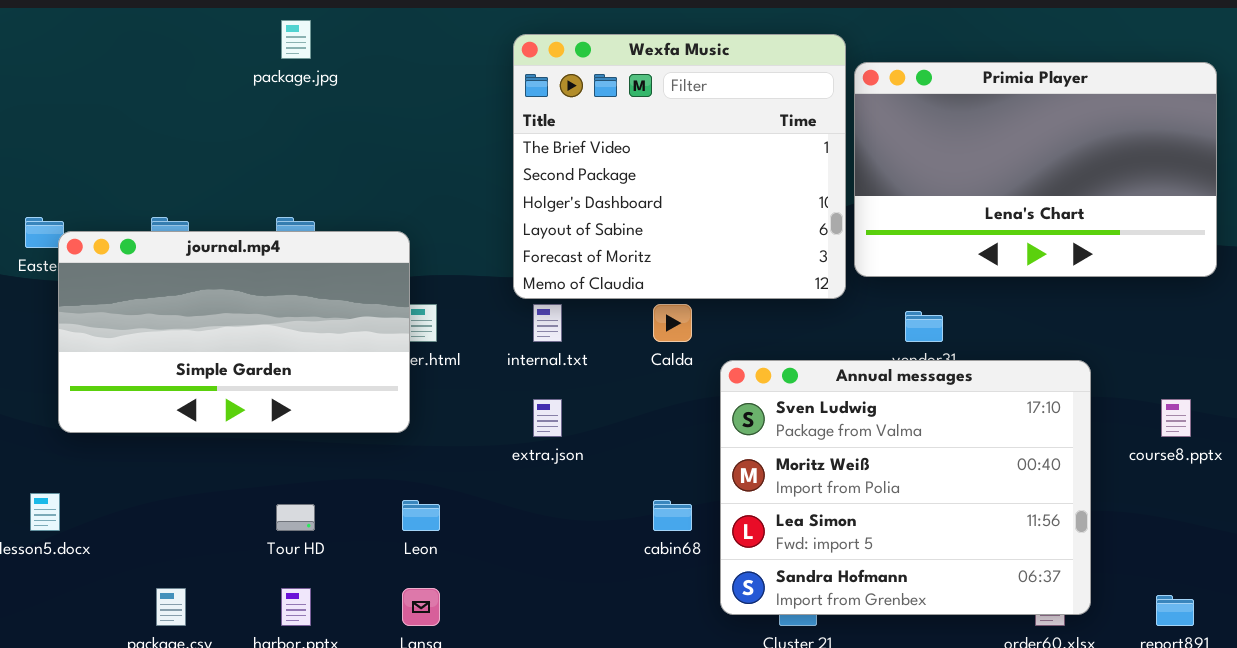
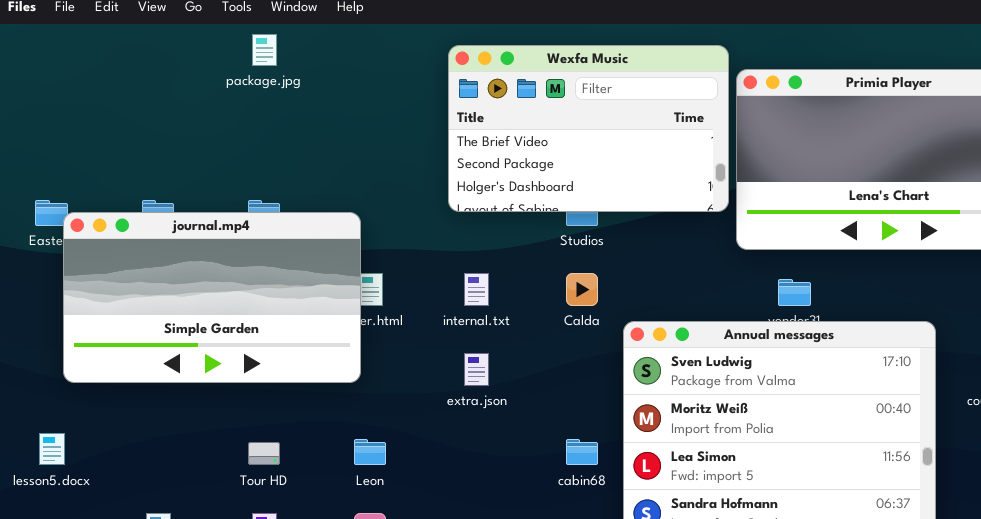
Wexfa Music: [513,34,846,299] -> [448,45,729,212], resized

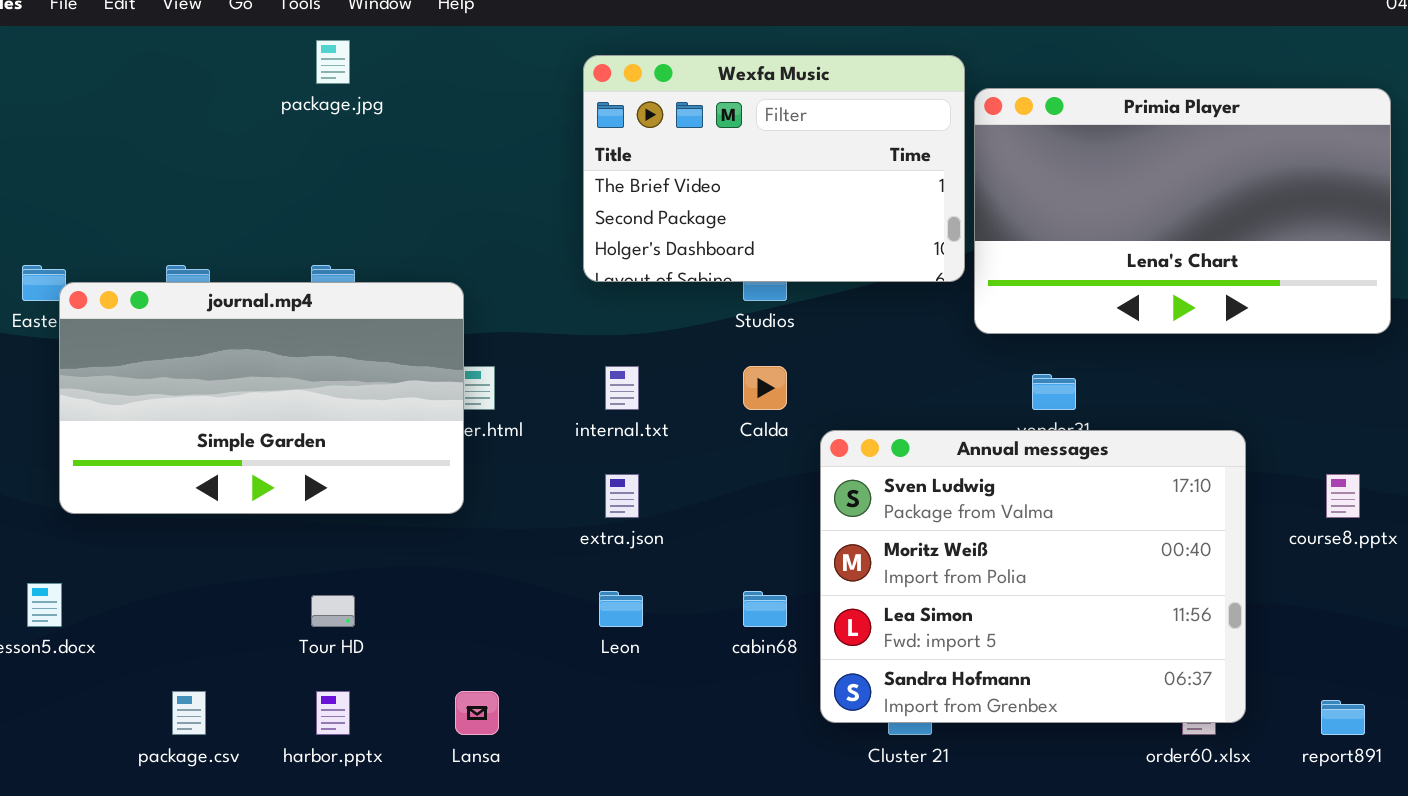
Leon: [354,439,386,465] -> [599,591,643,627], moved

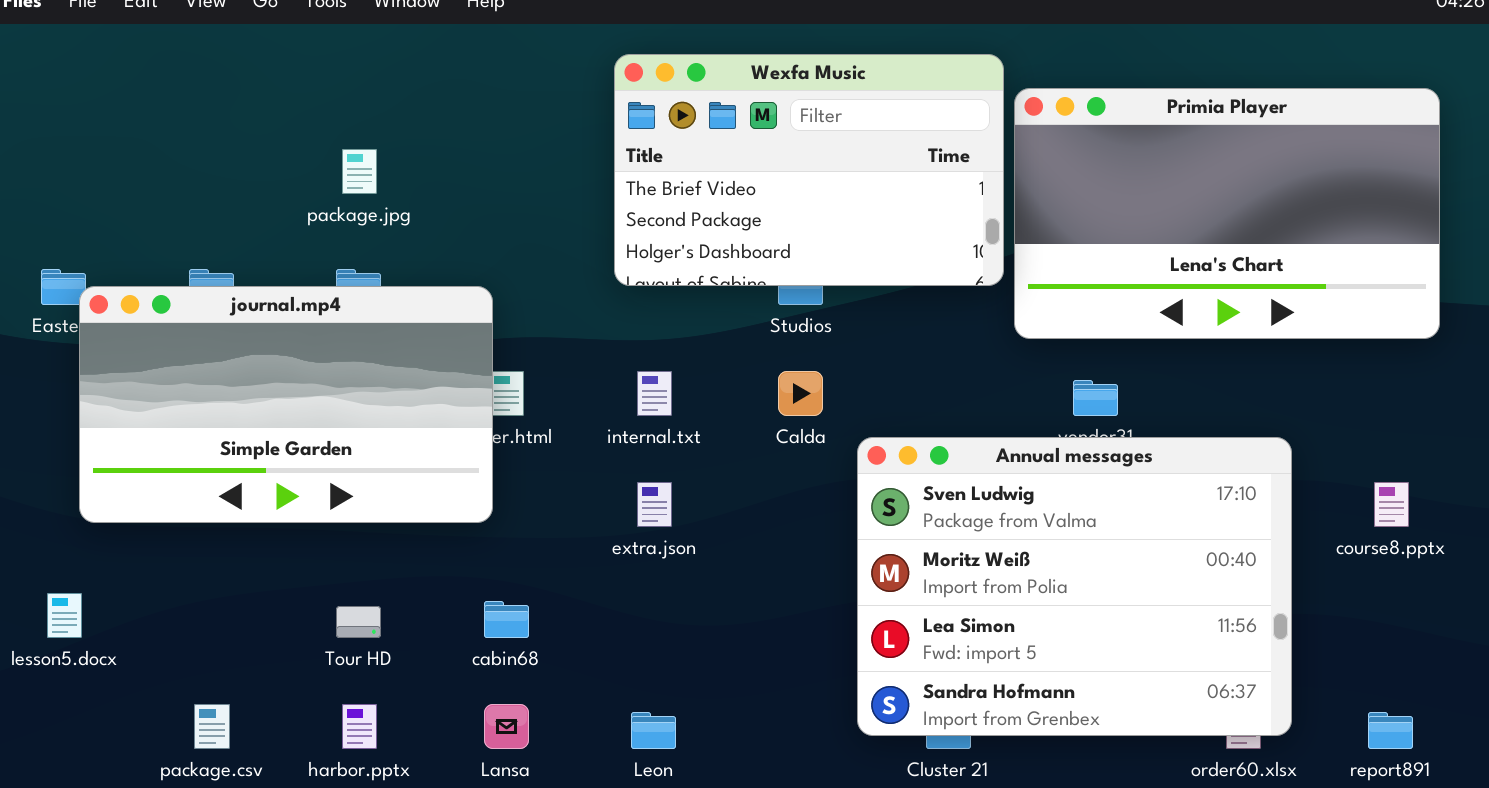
package.jpg: [316,40,350,84] -> [342,149,377,194], moved
Leon: [599,591,643,627] -> [631,712,676,749], moved
cabin68: [743,591,787,627] -> [484,601,529,638], moved

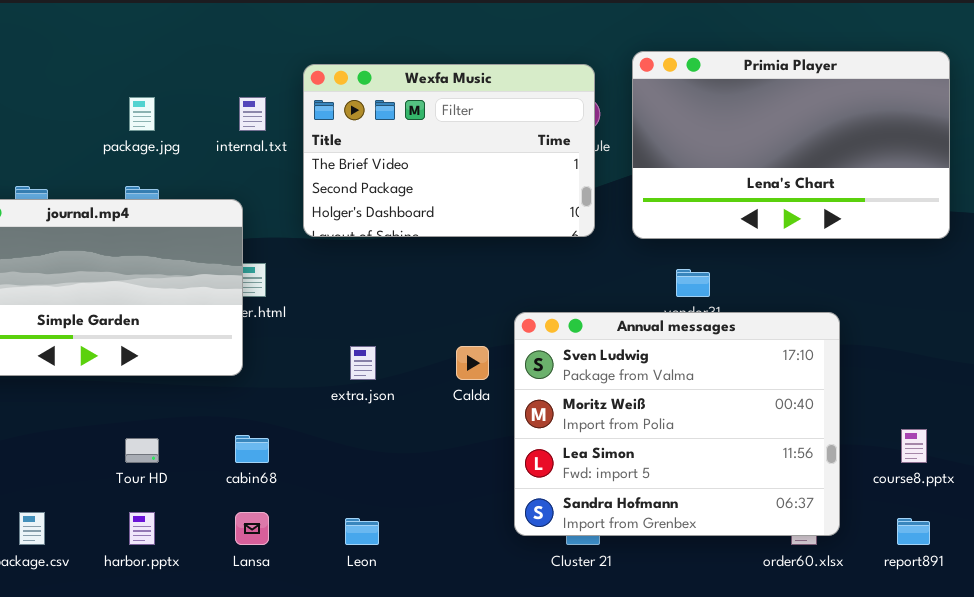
Wexfa Music: [614,54,1004,286] -> [303,64,595,237], moved
internal.txt: [637,371,672,416] -> [239,97,266,131], moved
Calda: [778,371,823,416] -> [456,346,489,380], moved
course8.pptx: [1374,482,1409,527] -> [901,429,927,463], moved

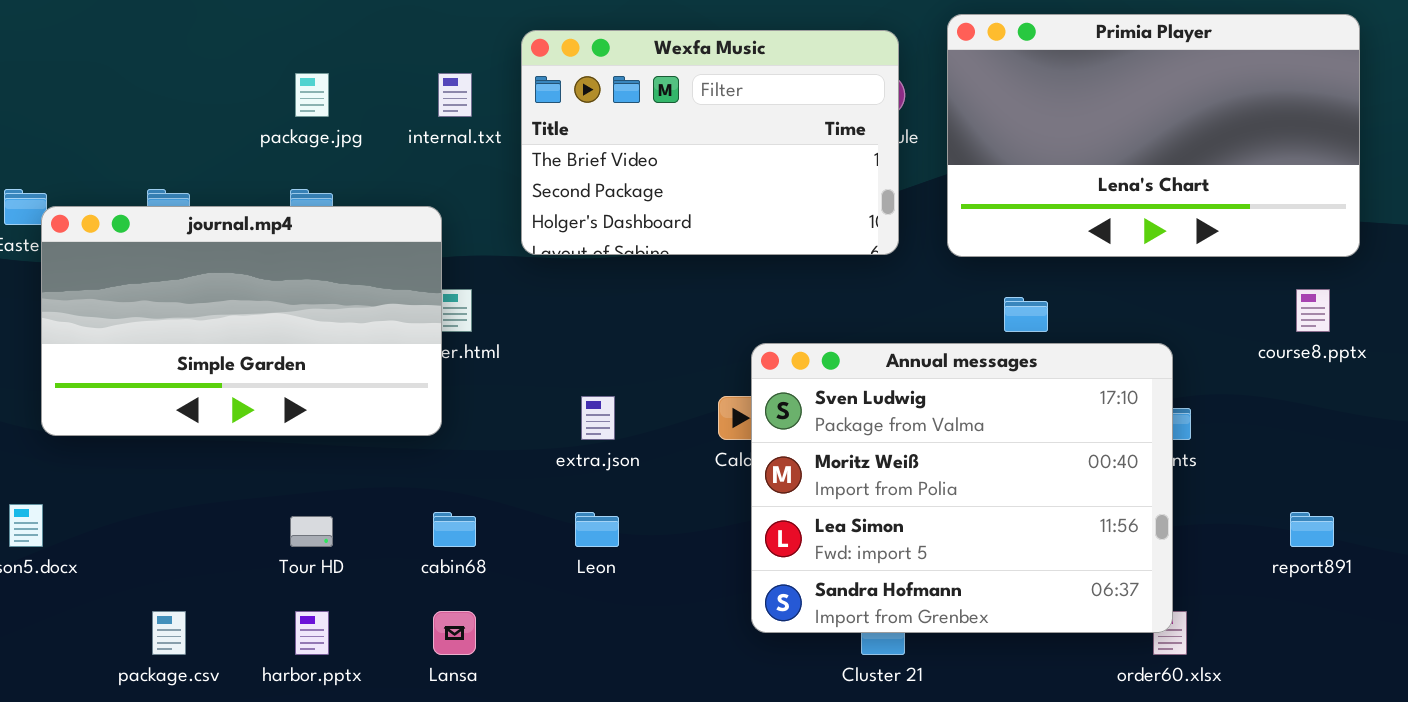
Annual messages: [514,312,840,536] -> [751,343,1173,633], moved
course8.pptx: [901,429,927,463] -> [1296,289,1330,332], moved
Leon: [345,518,379,545] -> [575,512,619,547], moved
report891: [897,518,930,545] -> [1290,512,1334,547], moved

